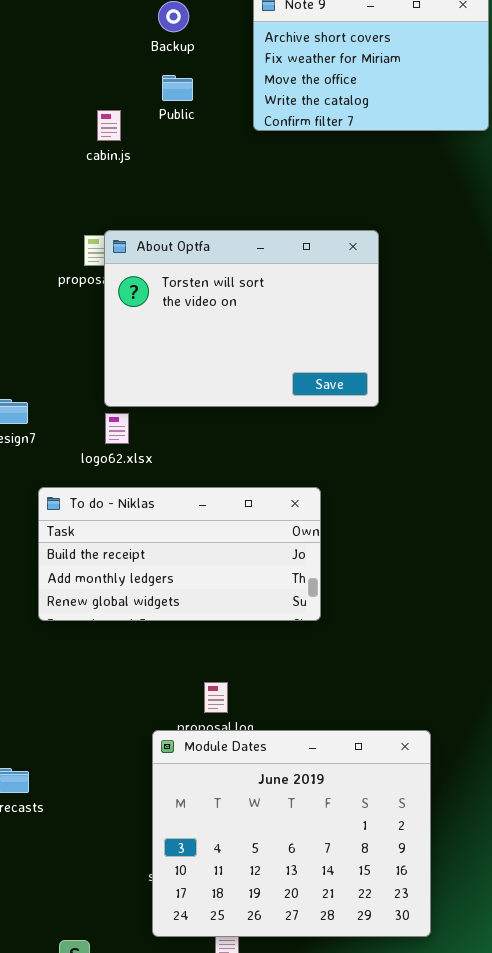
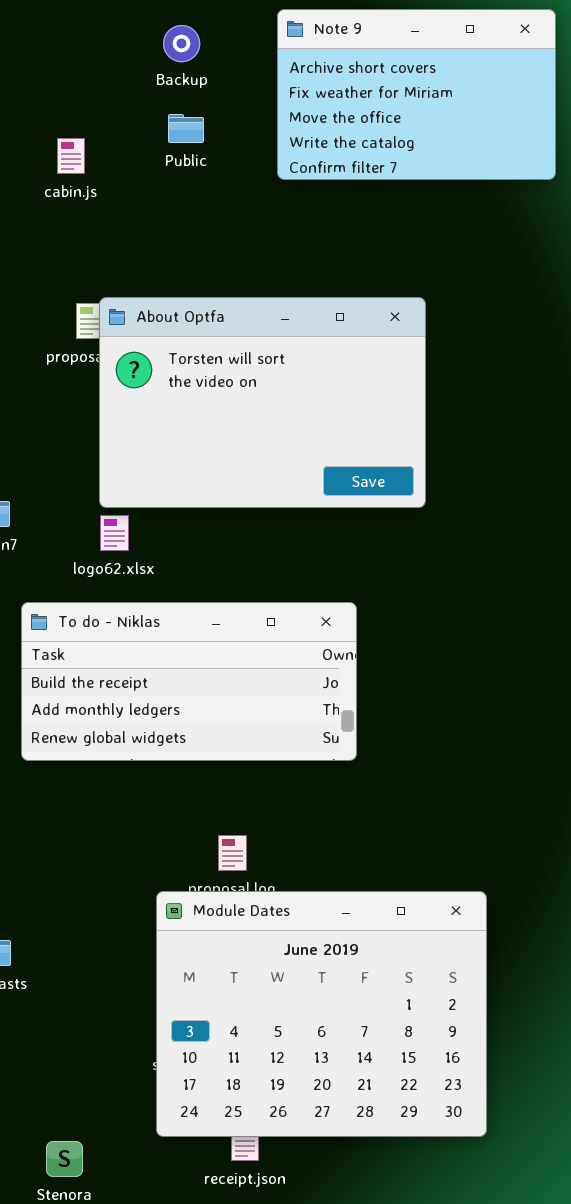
cabin.js: [97,110,121,141] -> [57,138,85,174], moved

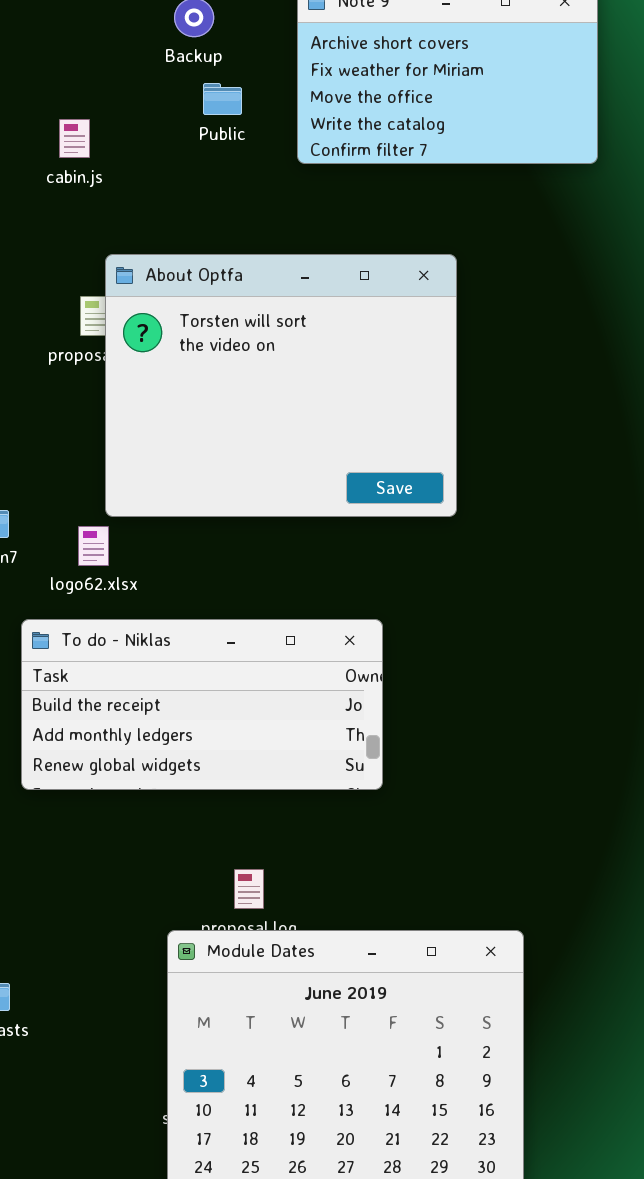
Public: [168,114,204,143] -> [203,83,242,115], moved
About Optfa: [99,297,426,508] -> [105,254,457,517], resized
logo62.xlsx: [100,515,129,551] -> [78,526,109,566], moved

